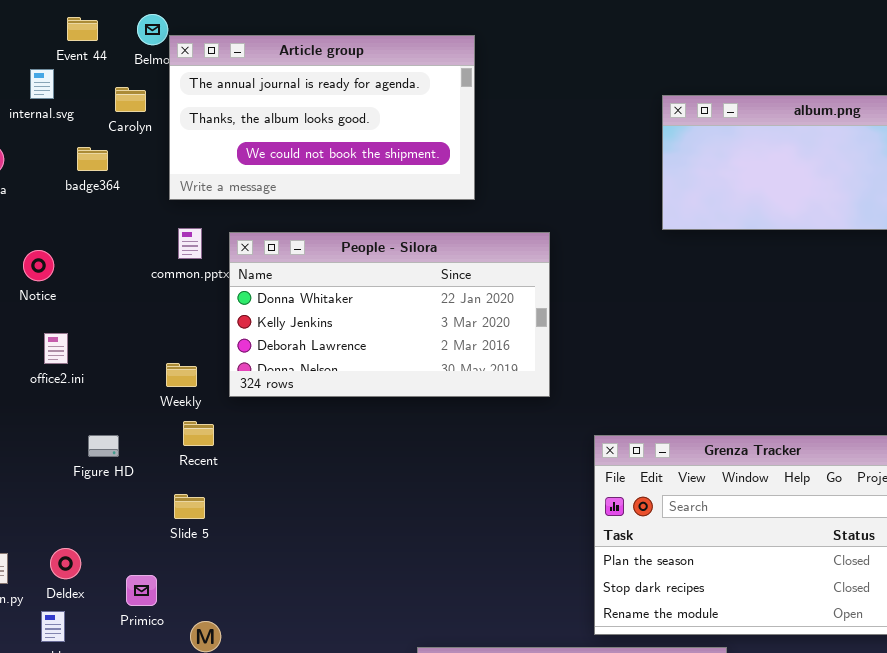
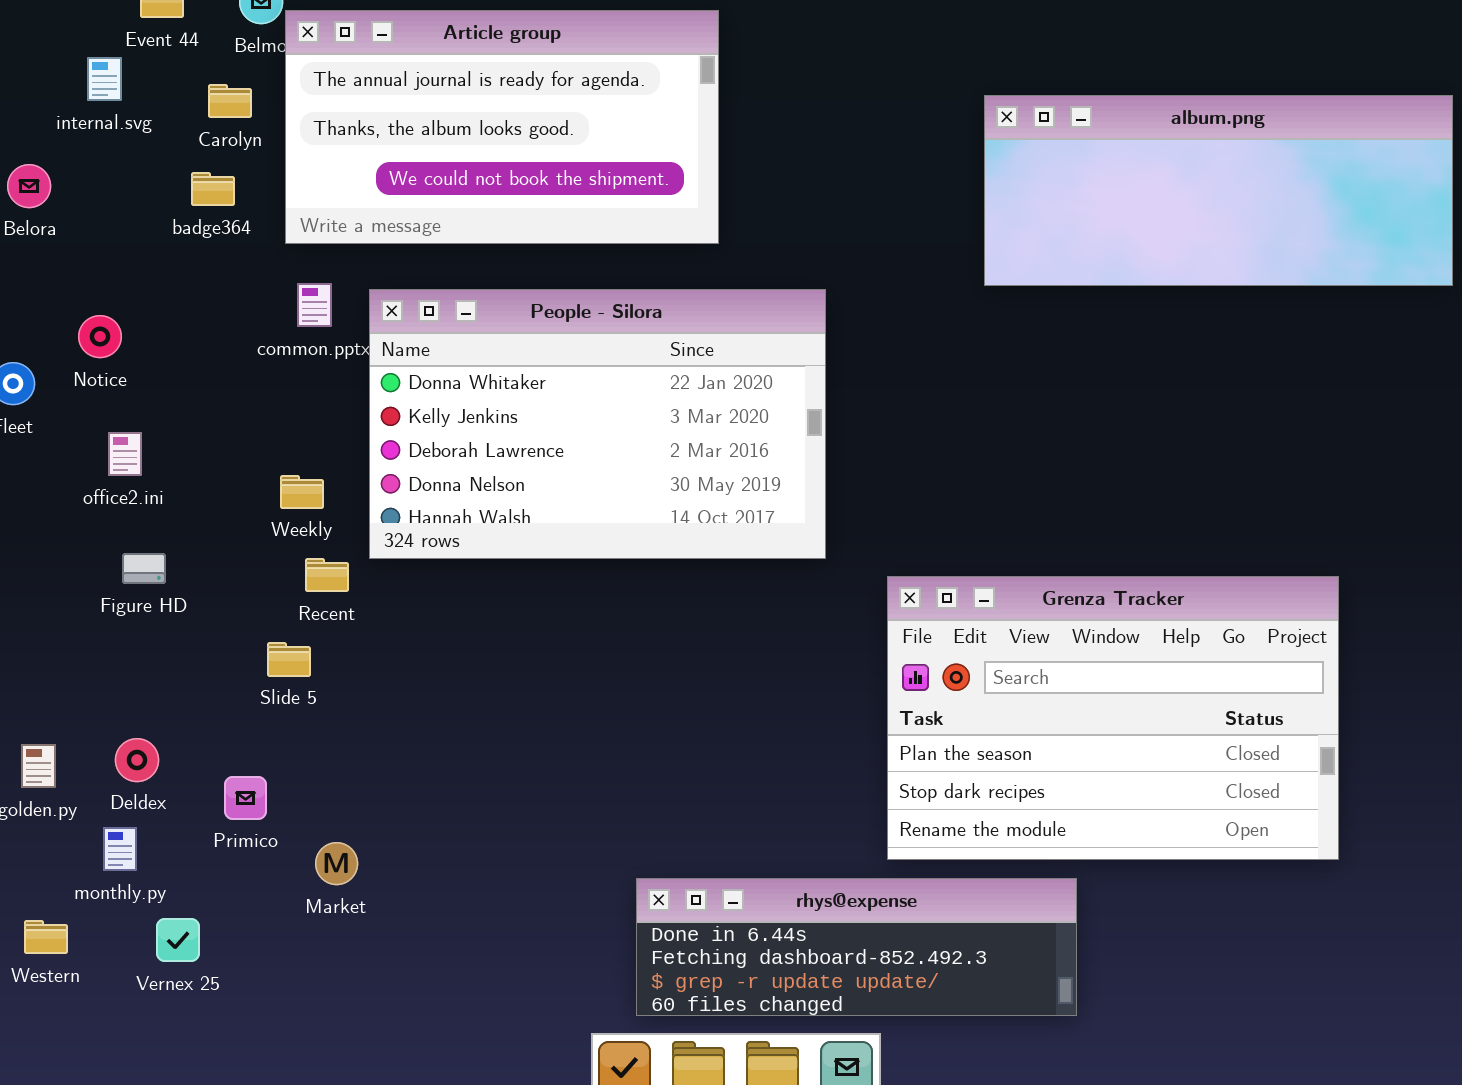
badge364: [77,147,108,171] -> [191,172,235,206], moved
People - Silora: [229,232,550,397] -> [369,289,826,559], resized
Figure HD: [88,435,119,457] -> [122,553,166,584], moved
Slide 5: [174,494,205,519] -> [267,642,311,677], moved

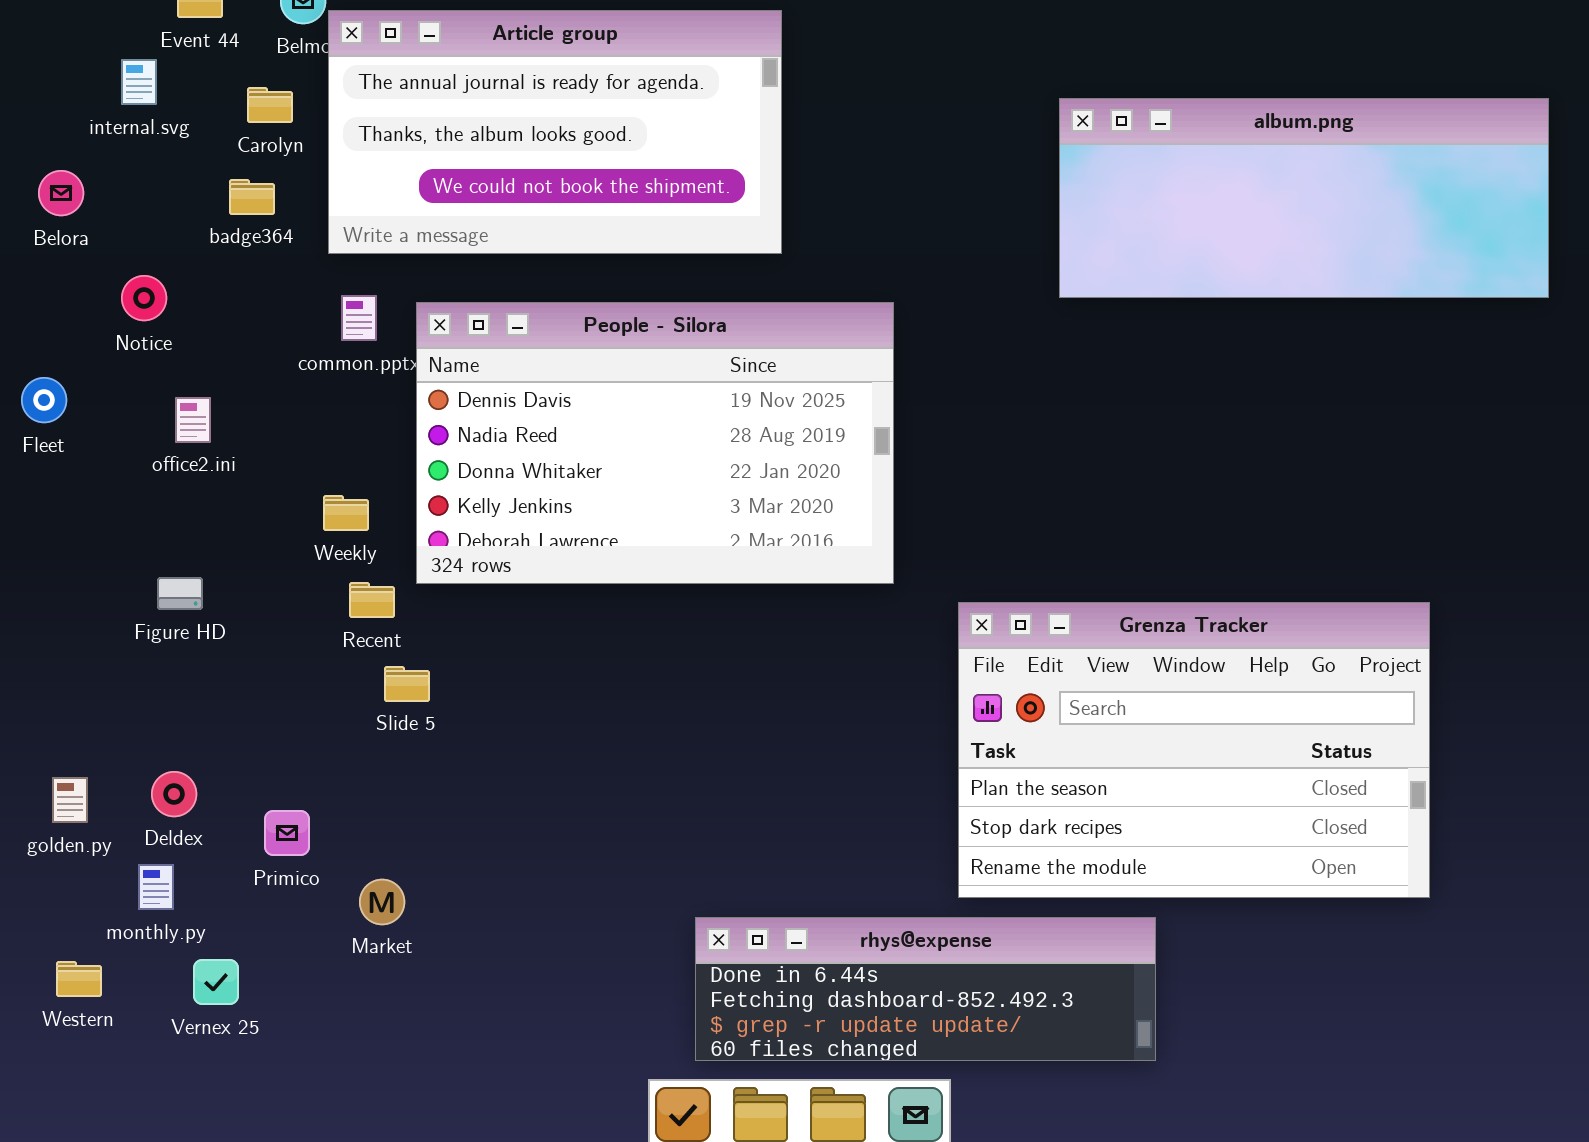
People - Silora: [369,289,826,559] -> [416,302,894,584], scrolled up 2 rows
Notice: [78,315,122,358] -> [121,275,167,321], moved
office2.ini: [108,432,142,476] -> [175,397,211,443], moved
Slide 5: [267,642,311,677] -> [384,666,430,702], moved

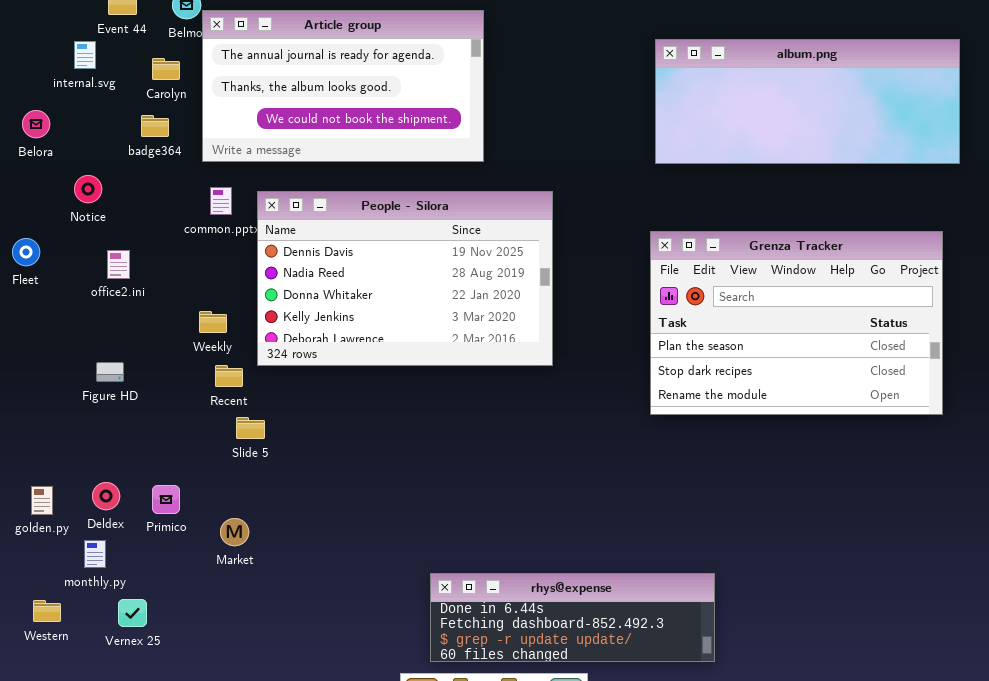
album.png: [1059,98,1549,298] -> [655,39,960,164], moved
Grenza Tracker: [958,602,1430,898] -> [650,231,943,415], moved
Primico: [264,810,310,856] -> [152,485,180,514], moved
Market: [359,879,405,925] -> [220,518,249,546], moved

